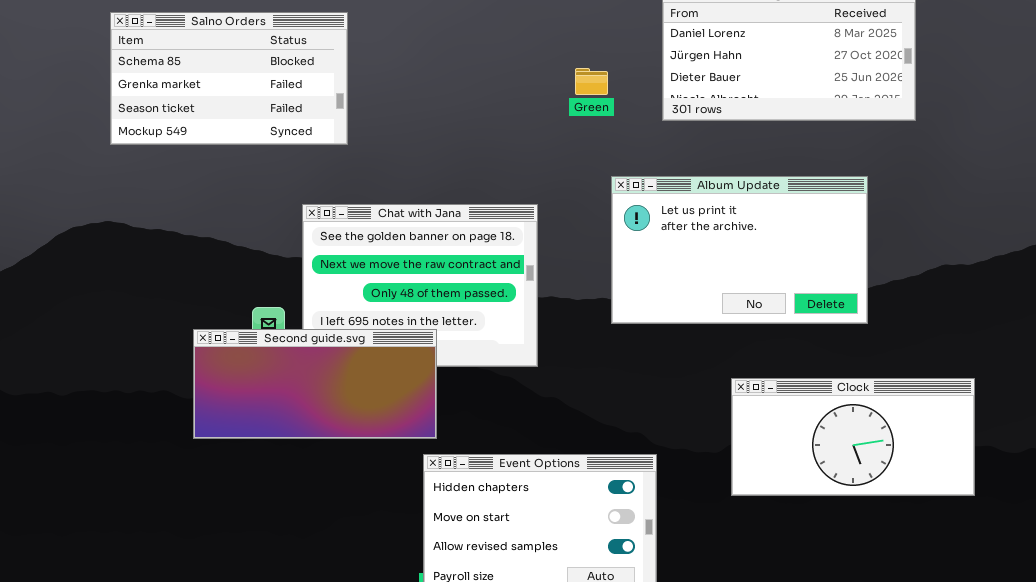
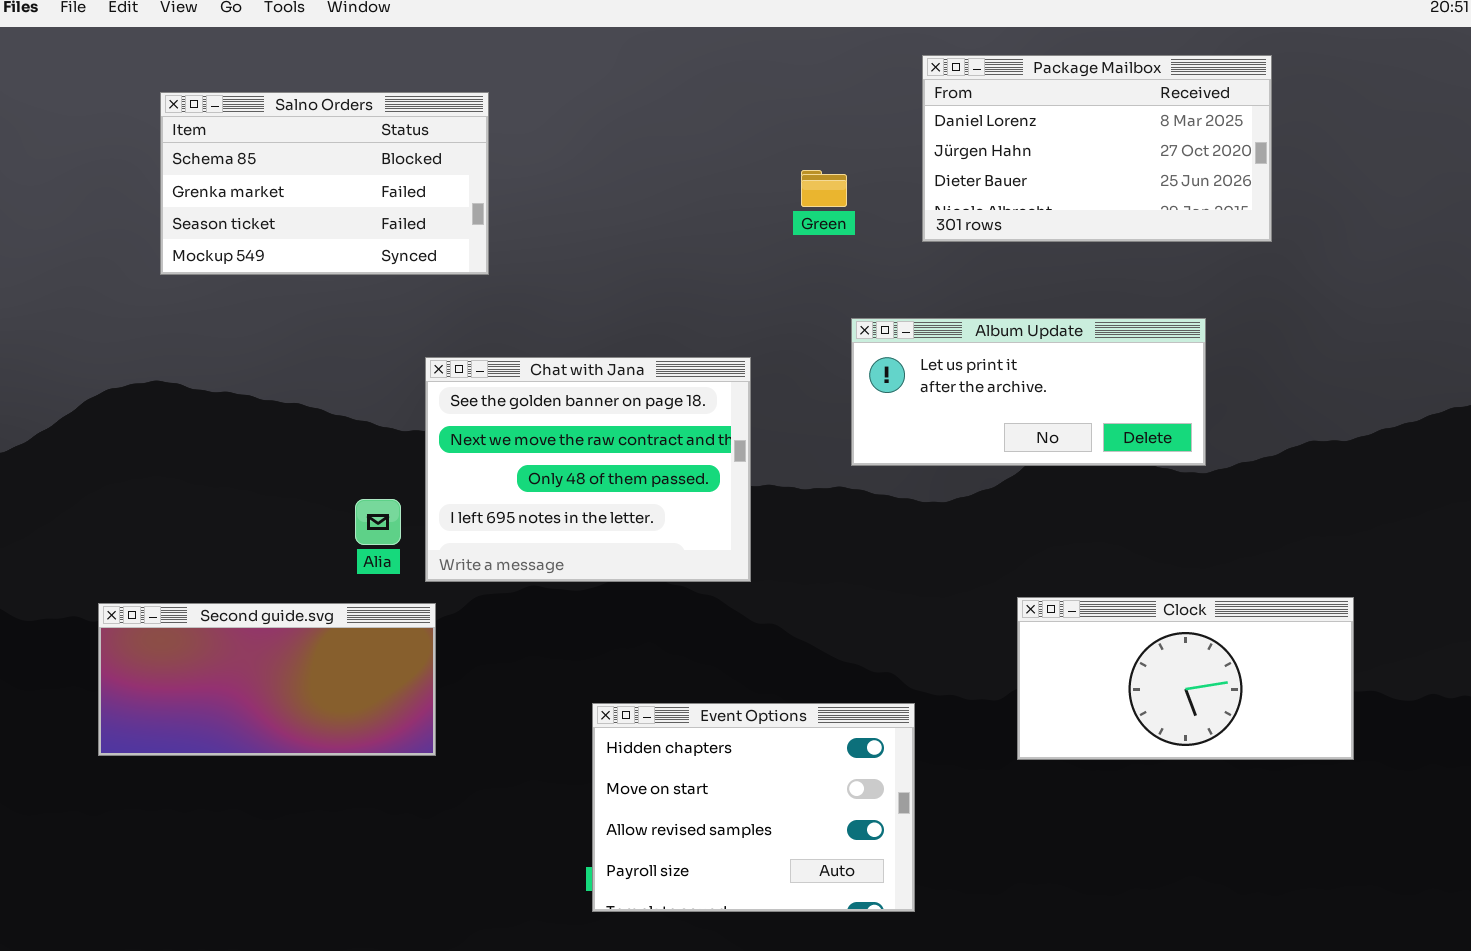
Album Update: [611,176,868,324] -> [851,318,1206,466], resized
Second guide.svg: [193,329,437,439] -> [98,603,436,756], moved

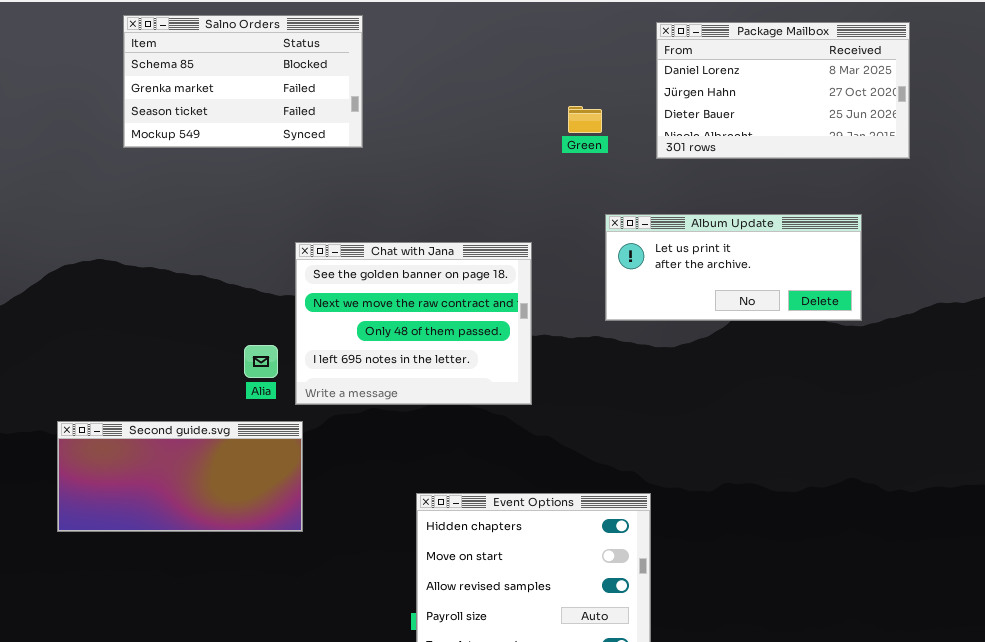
Salno Orders: [160,92,489,275] -> [123,15,363,148], moved
Clock: [1017,597,1354,760] -> none, closed

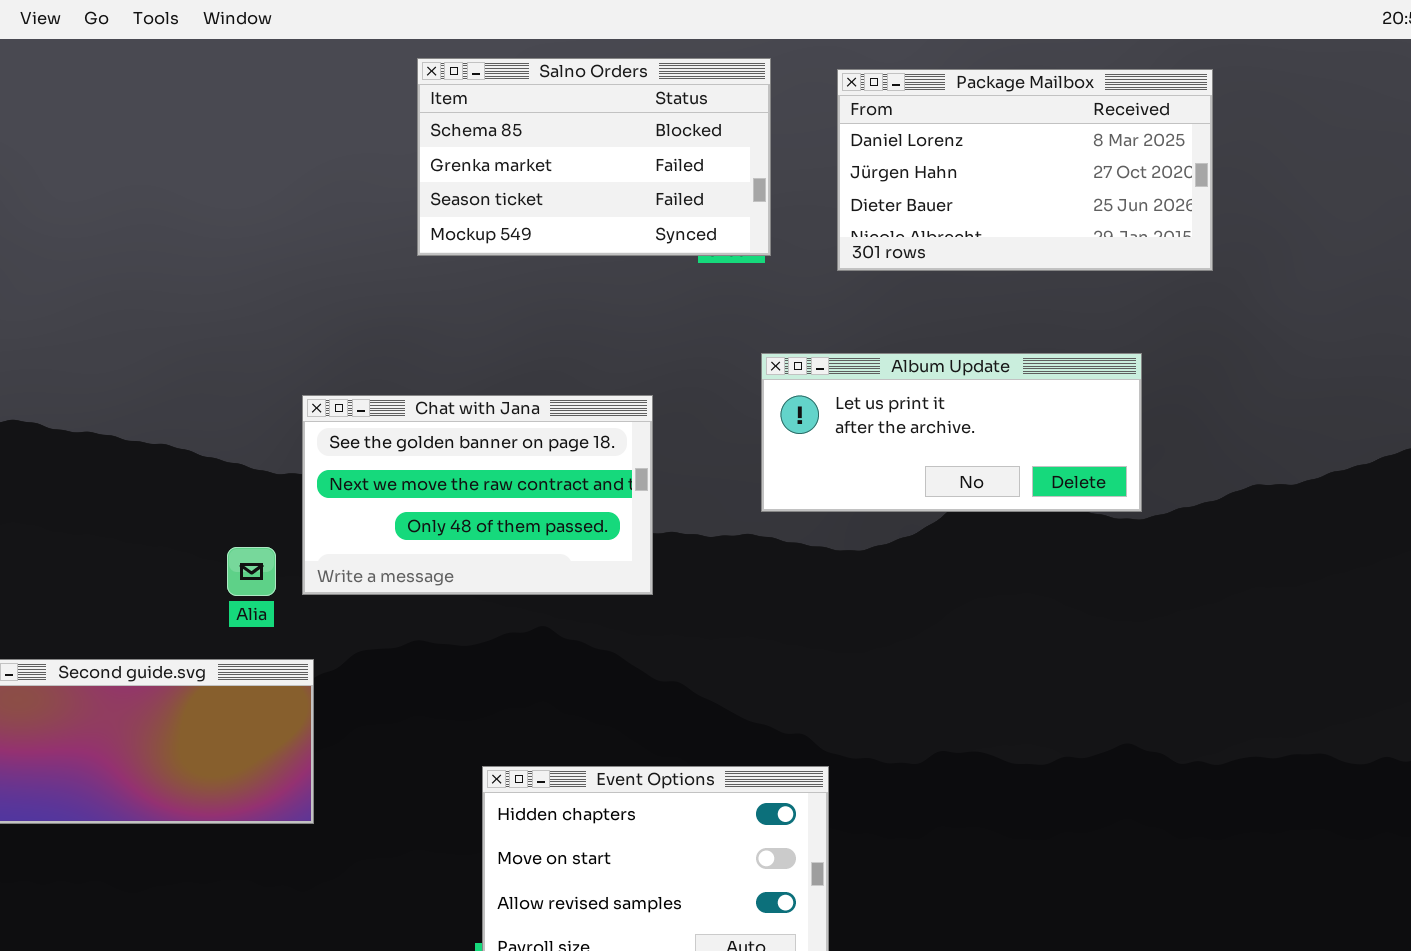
Salno Orders: [123,15,363,148] -> [417,58,771,256], moved
Chat with Jana: [295,242,532,405] -> [302,395,653,595], resized

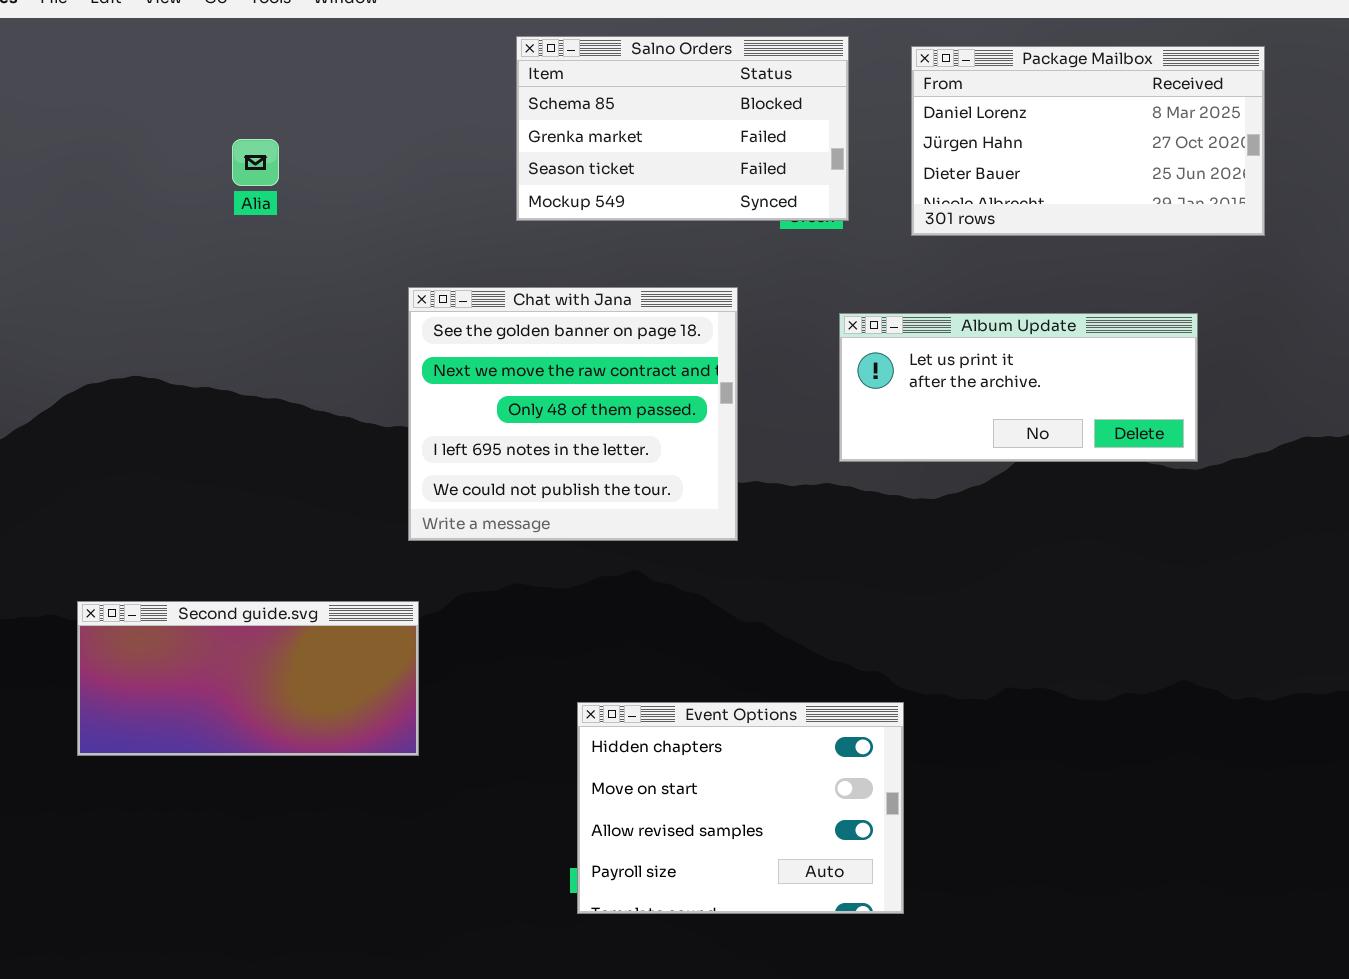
Chat with Jana: [302,395,653,595] -> [408,287,738,541], resized
Alia: [227,547,276,596] -> [232,139,279,186], moved

